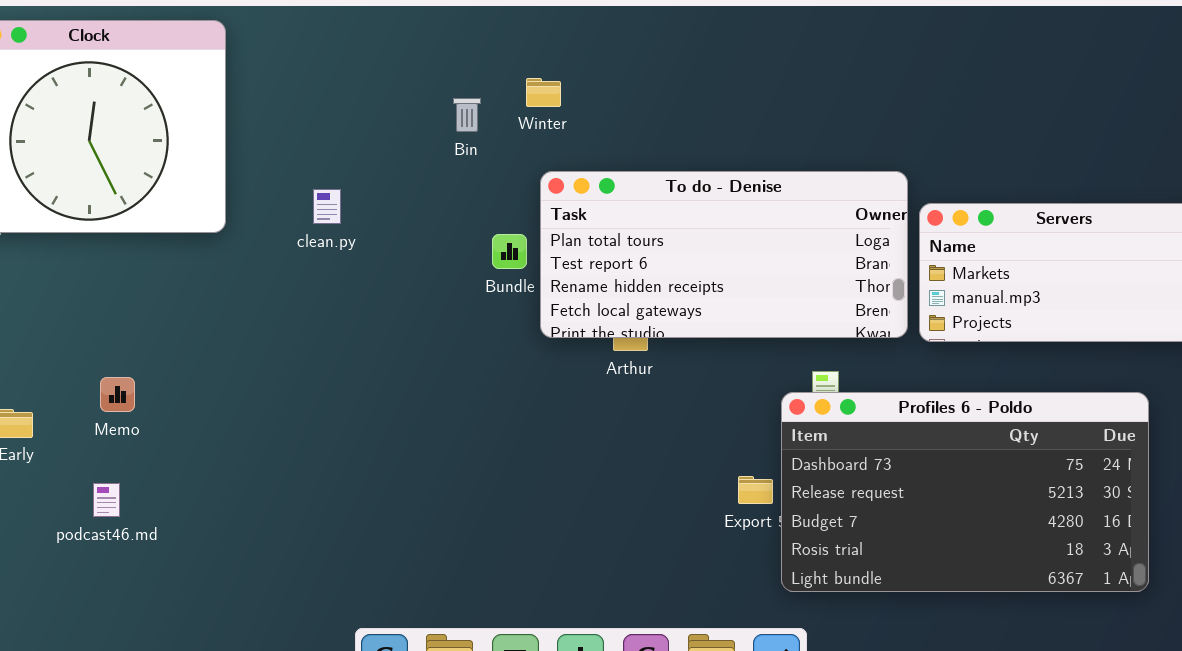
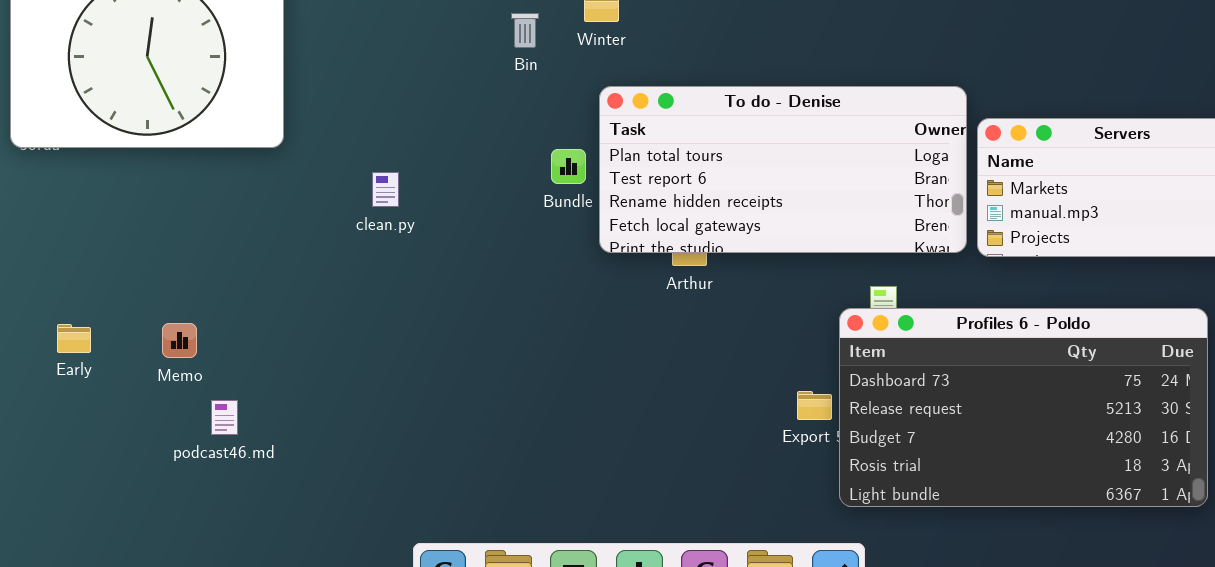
clean.py: [313,189,341,224] -> [372,172,399,207], moved
Memo: [100,377,135,412] -> [162,323,197,358], moved
podcast46.md: [93,483,120,517] -> [211,400,238,435], moved

